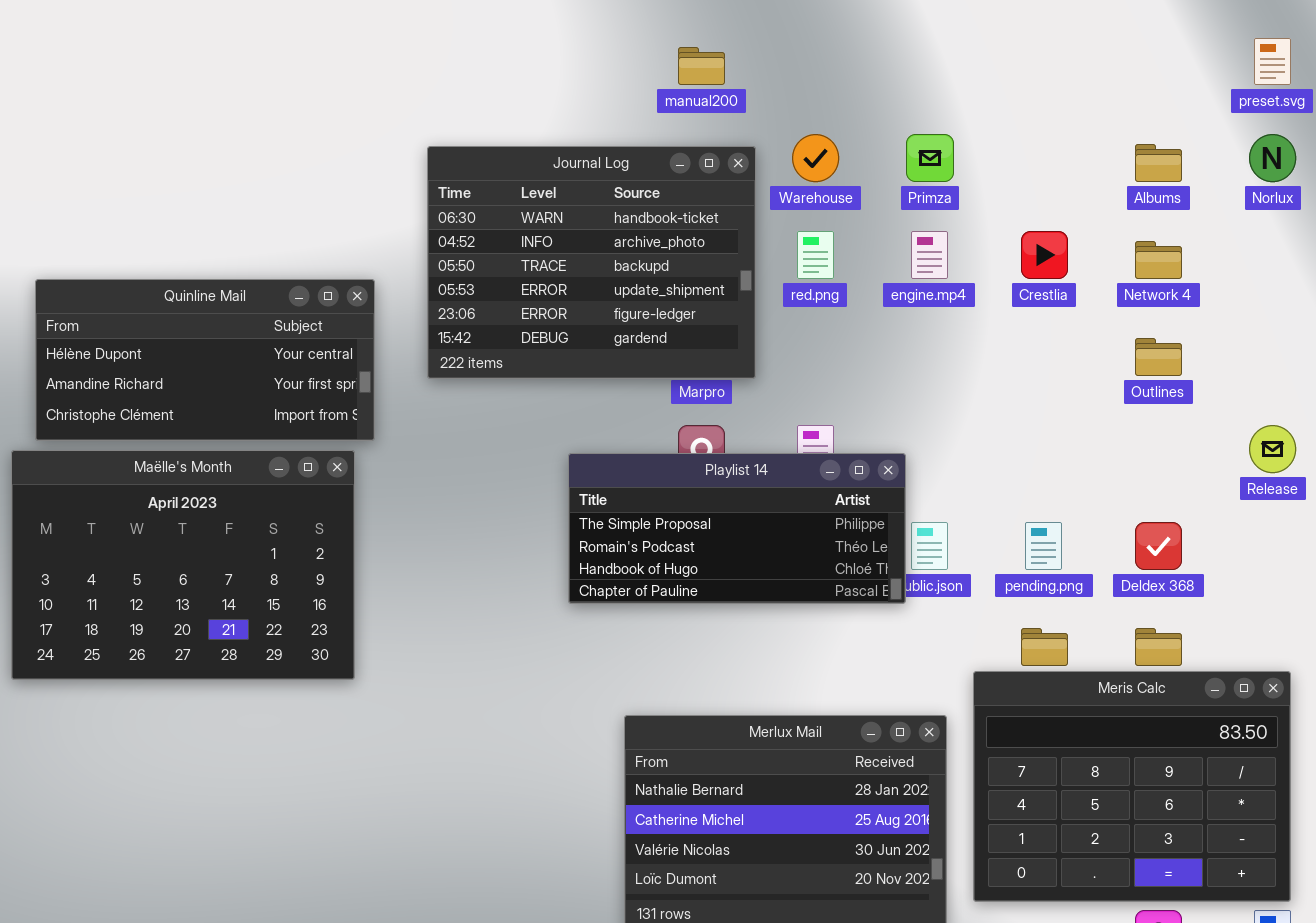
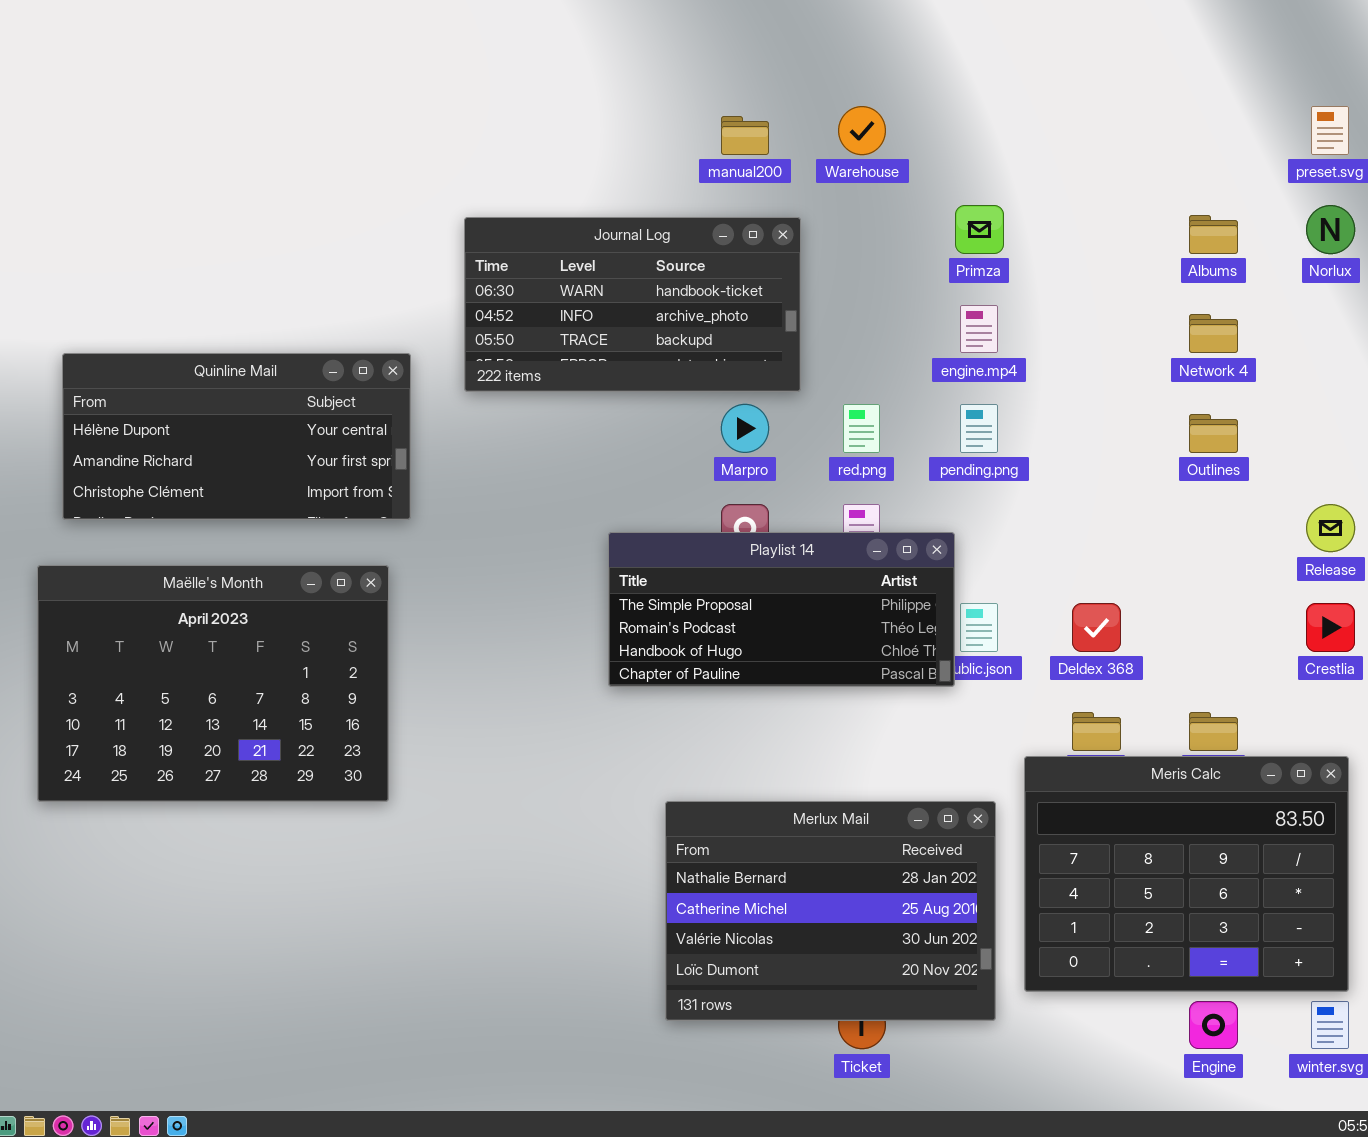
Warehouse: [792,134,839,182] -> [838,106,886,155], moved
Journal Log: [427,146,756,379] -> [464,217,801,392], resized
red.png: [797,231,834,279] -> [843,404,880,453], moved
Crestlia: [1021,231,1068,279] -> [1306,603,1355,652], moved
Maëlle's Month: [11,450,355,680] -> [37,565,389,802], moved
pending.png: [1025,522,1062,570] -> [960,404,998,453], moved
Deldex 368: [1135,522,1182,570] -> [1072,603,1121,652], moved

